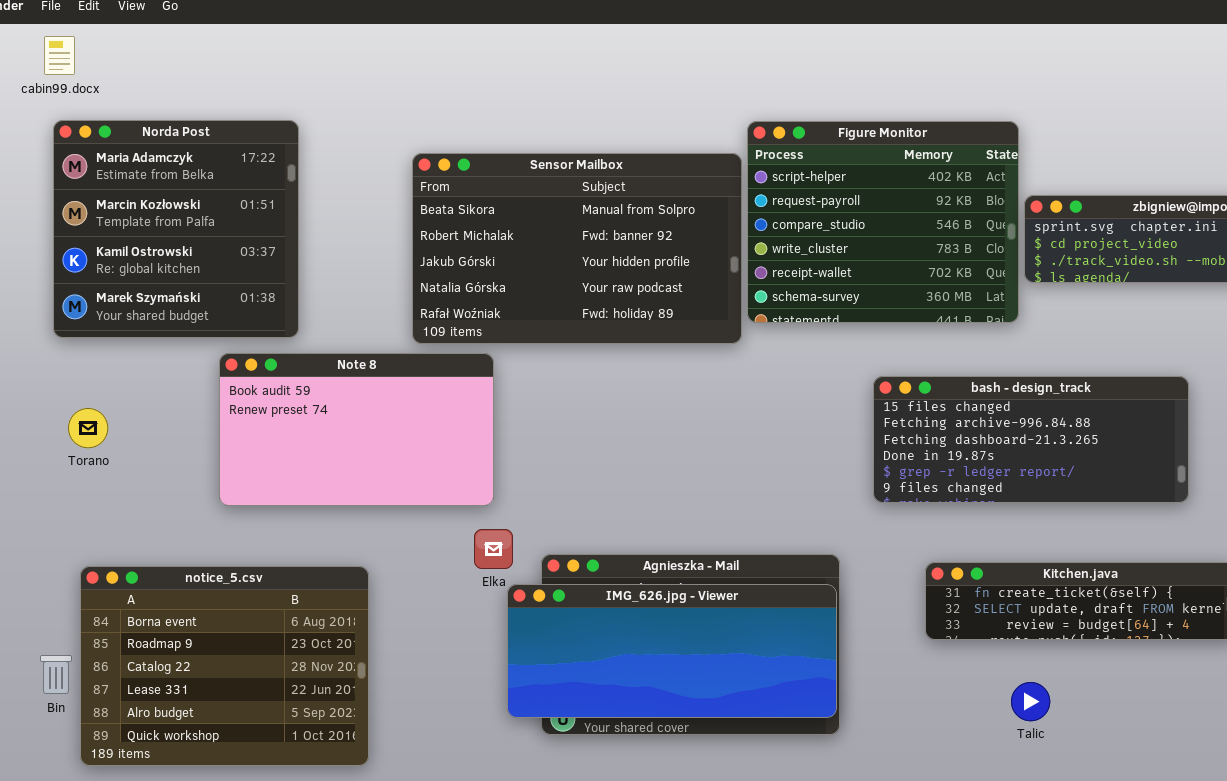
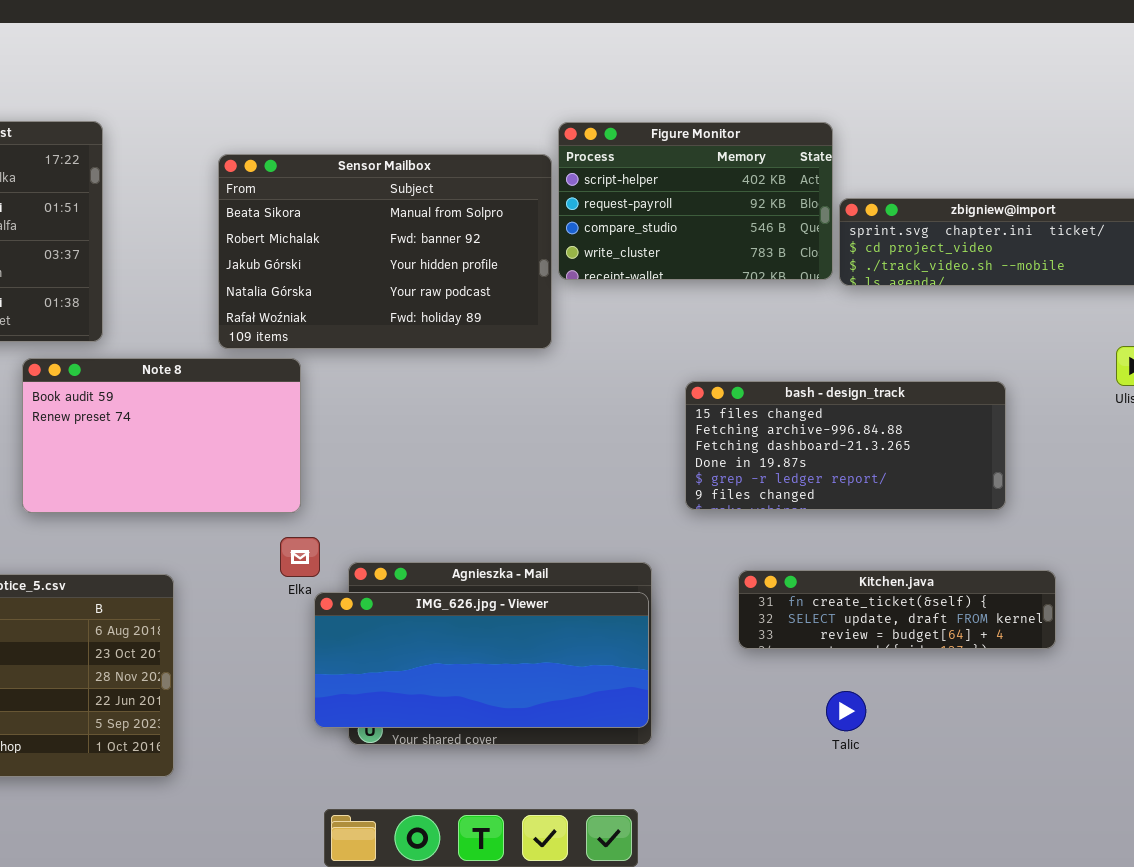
Figure Monitor: [747,121,1019,323] -> [558,122,833,280], resized

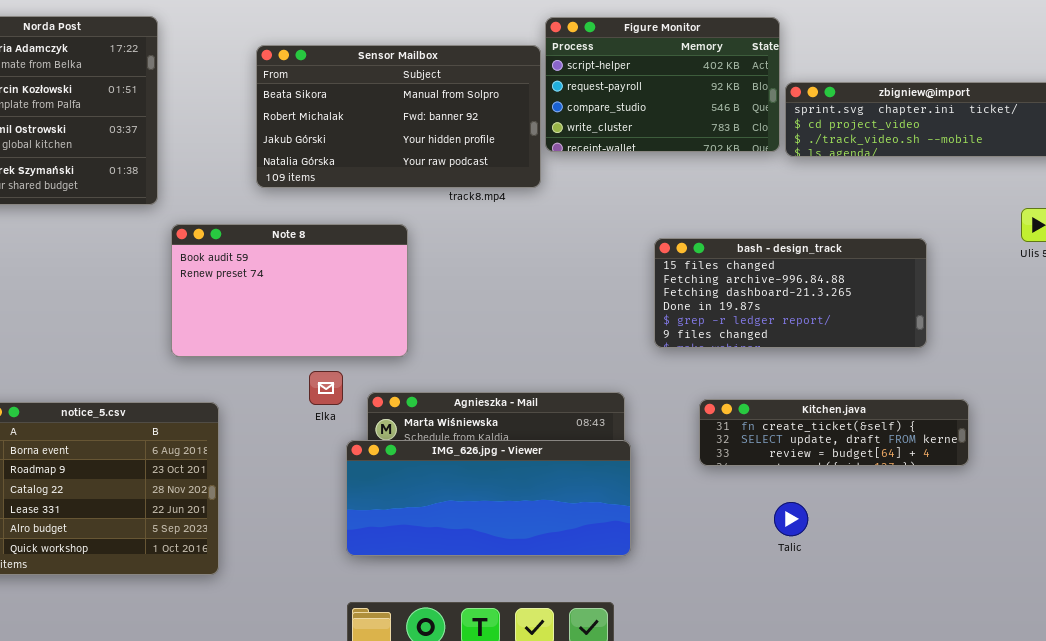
Sensor Mailbox: [218,154,552,349] -> [256,45,541,188], resized
Note 8: [22,358,301,513] -> [171,224,408,357], moved
IMG_626.jpg - Viewer: [314,592,649,728] -> [346,440,631,556], moved

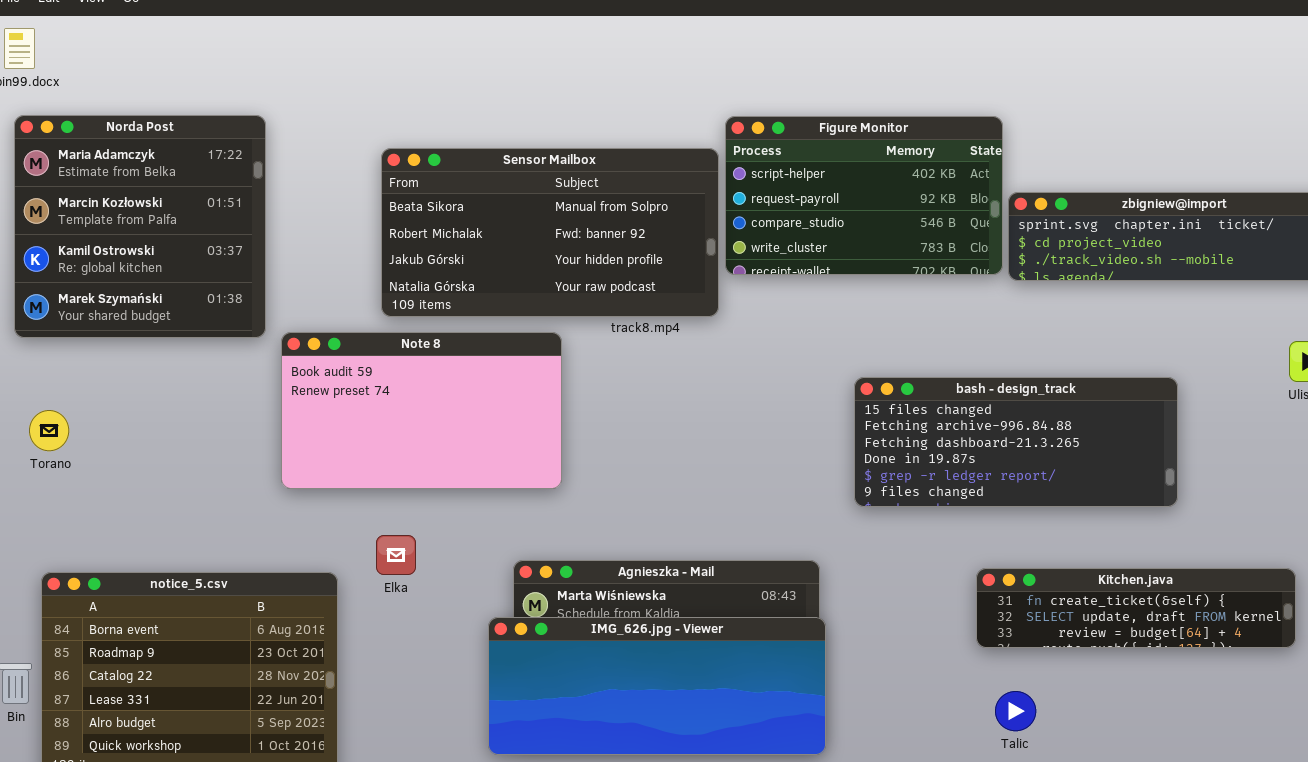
Note 8: [171,224,408,357] -> [281,332,562,489], moved
Elka: [309,371,343,405] -> [376,535,416,575], moved
Kitchen.java: [699,399,969,466] -> [976,568,1296,648], moved

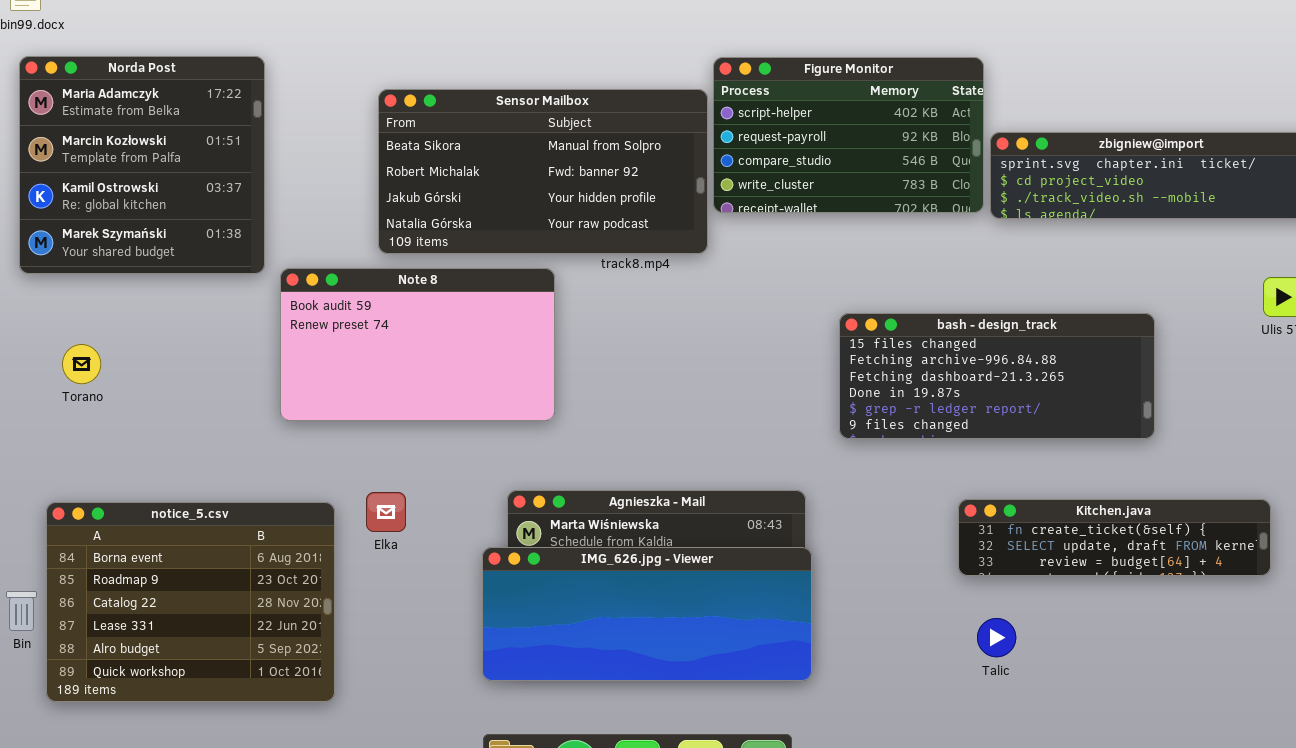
Torano: [29,410,69,451] -> [62,344,101,384], moved
Elka: [376,535,416,575] -> [366,492,406,532], moved

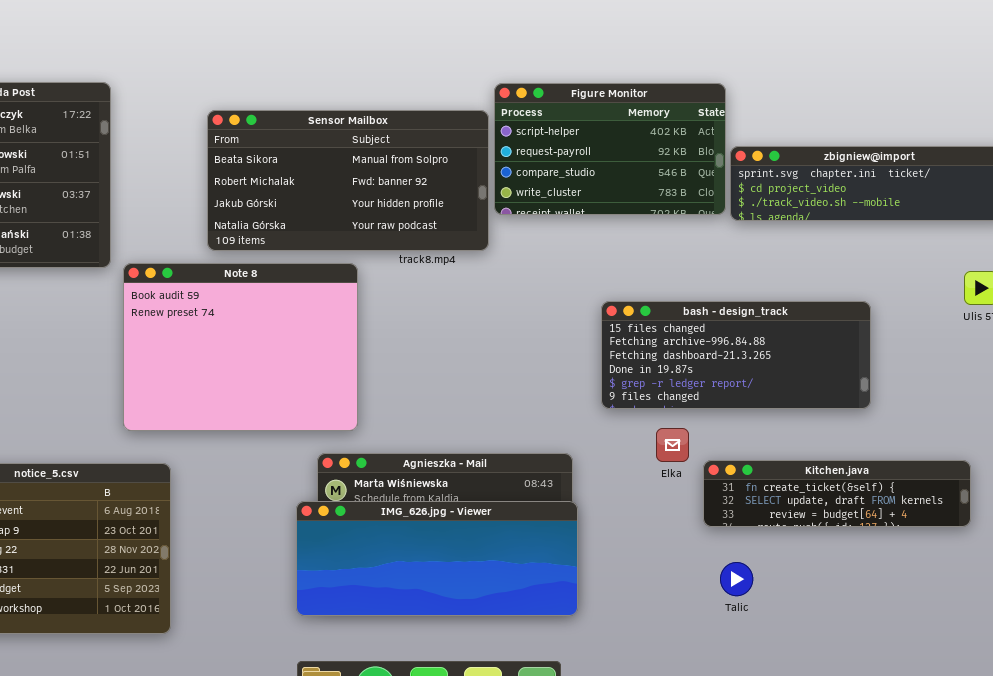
Note 8: [280,268,555,421] -> [123,263,358,431], resized
Elka: [366,492,406,532] -> [656,428,689,462], moved

